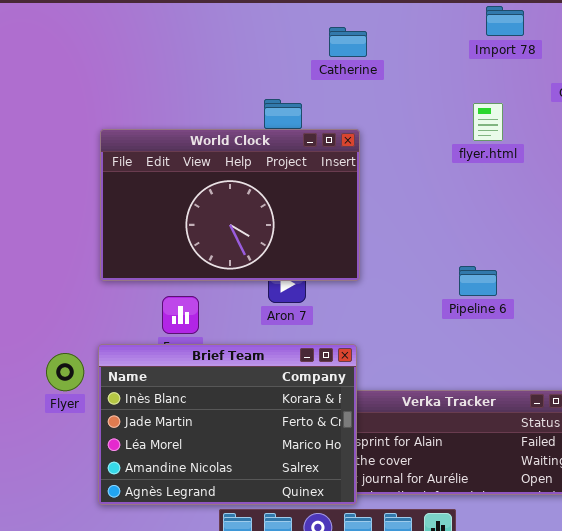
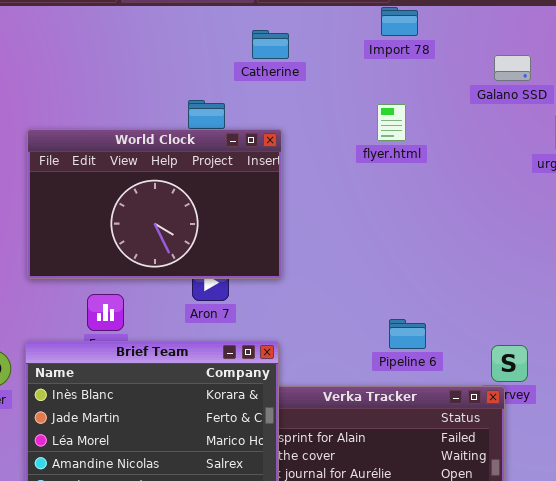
Import 78: [486,6,524,36] -> [381,7,418,36], moved
flyer.html: [473,103,503,141] -> [377,104,406,141], moved
Pipeline 6: [459,266,497,296] -> [389,319,426,349], moved

